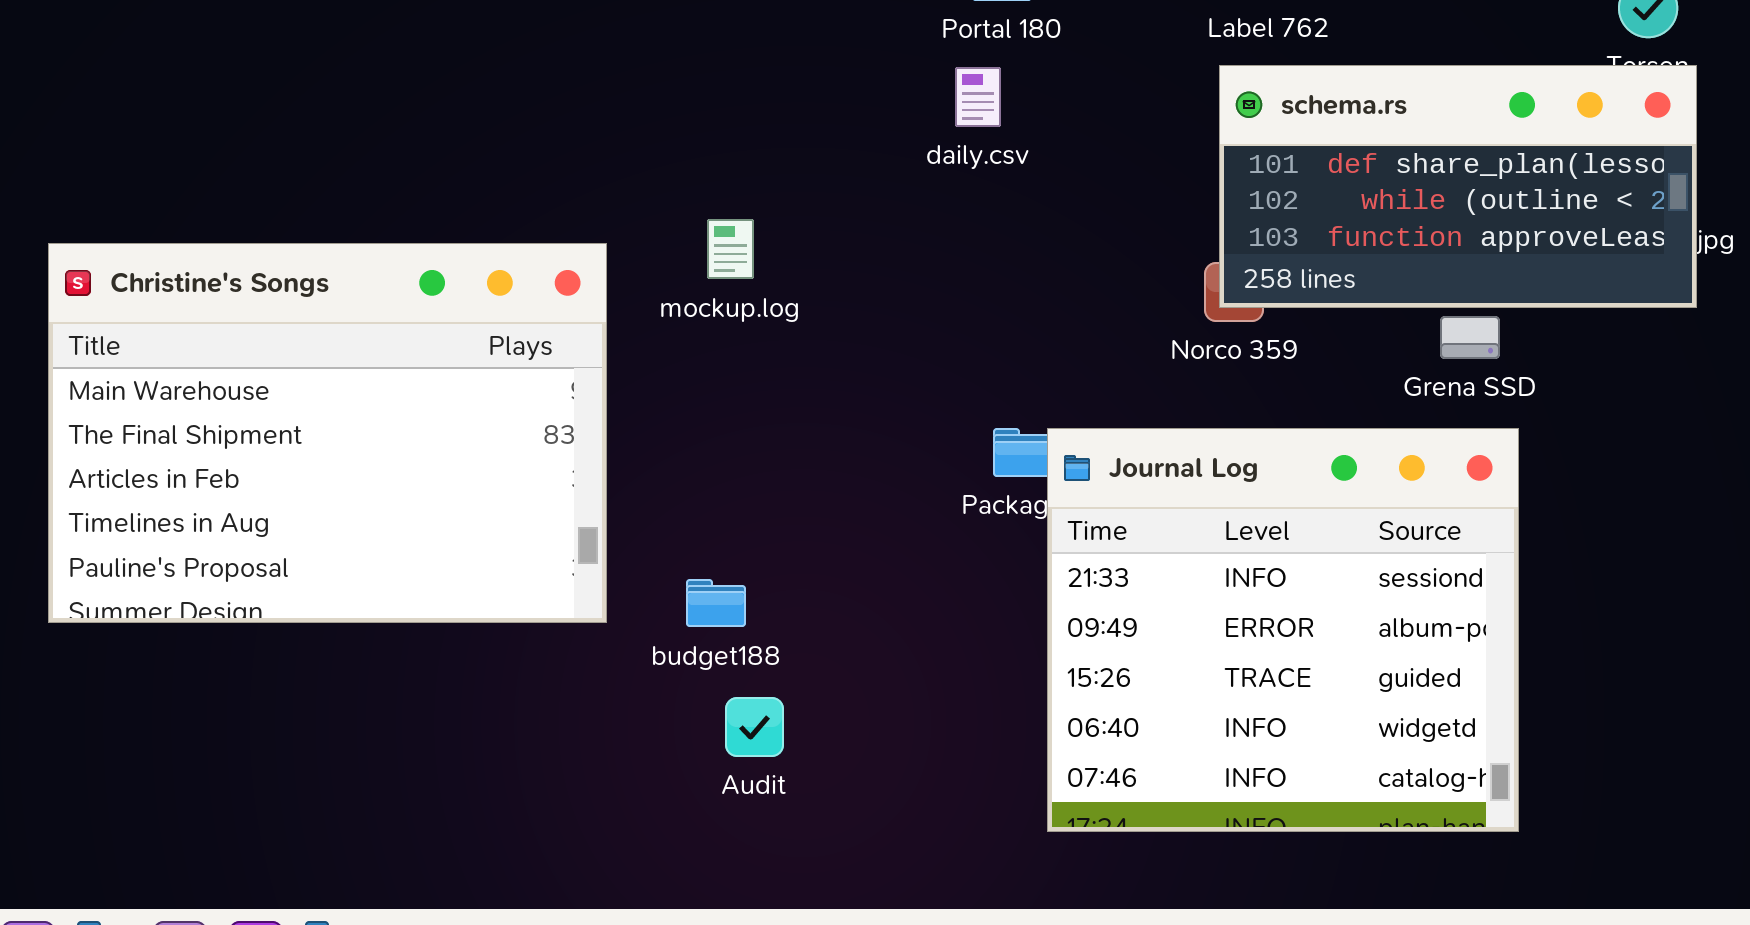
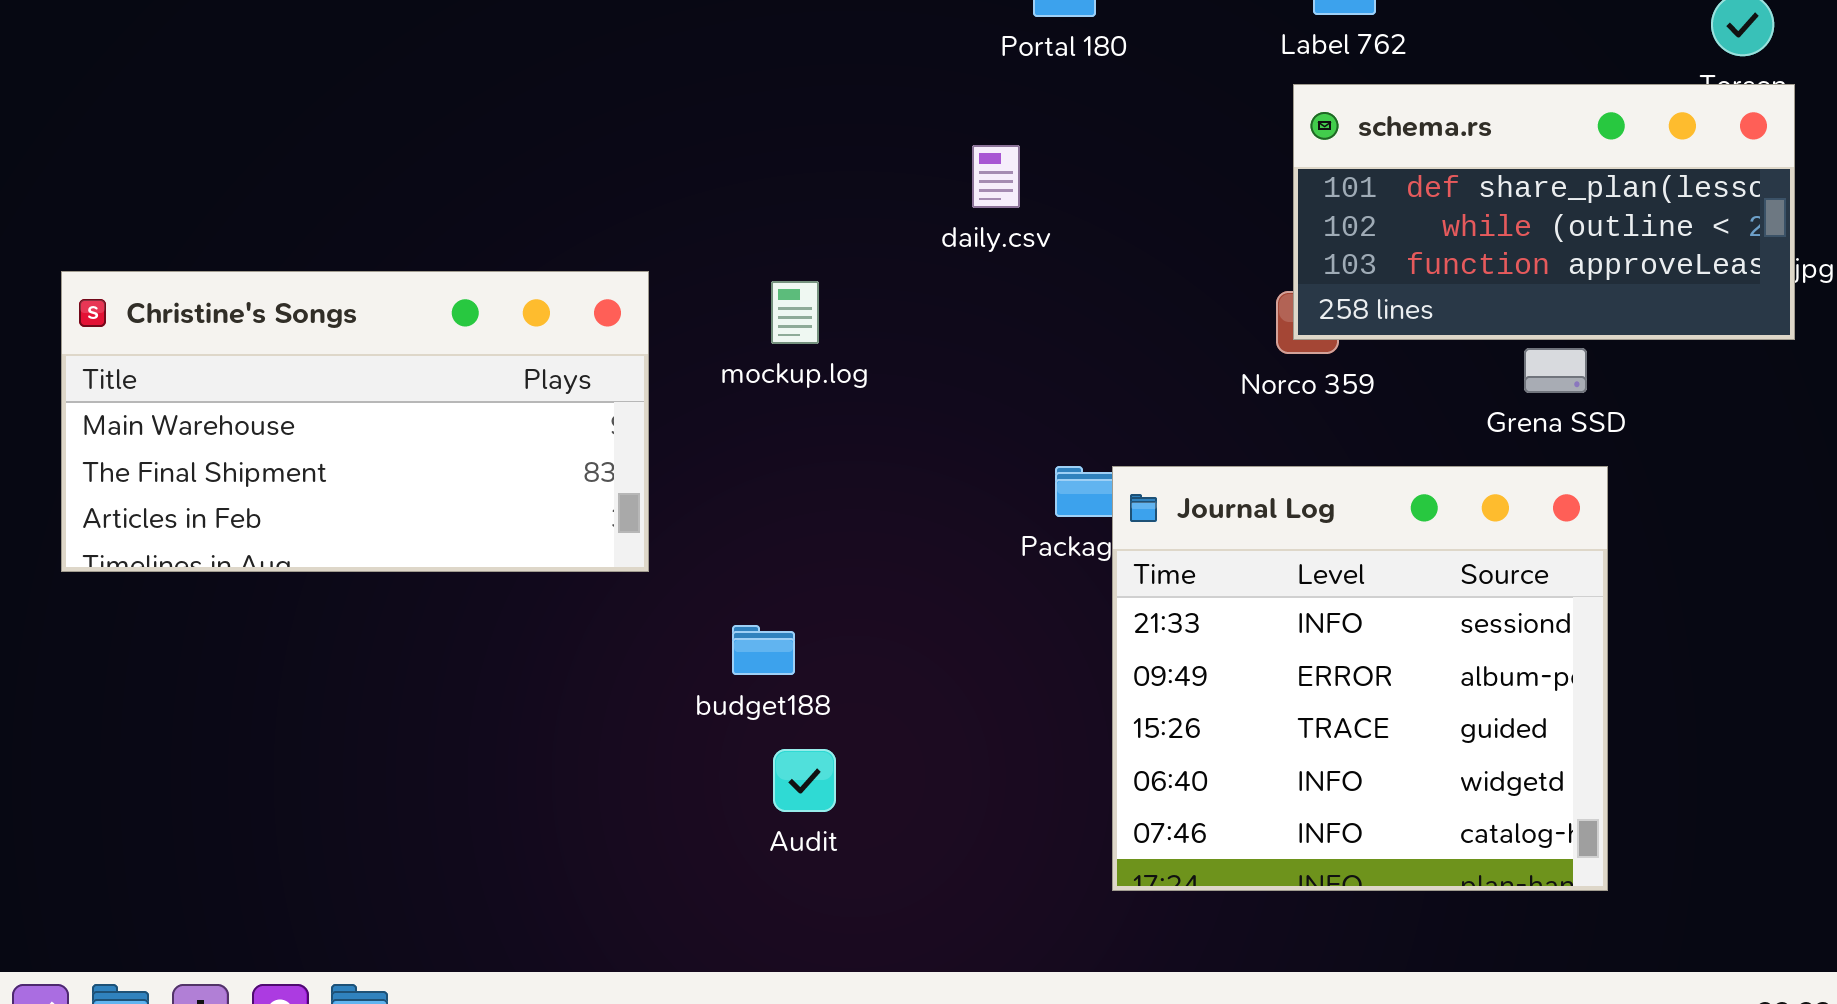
daily.csv: [955,67,1001,127] -> [972,145,1020,208], moved
mockup.log: [707,219,754,279] -> [771,281,819,344], moved
Christine's Songs: [48,243,607,623] -> [61,271,649,572], resized

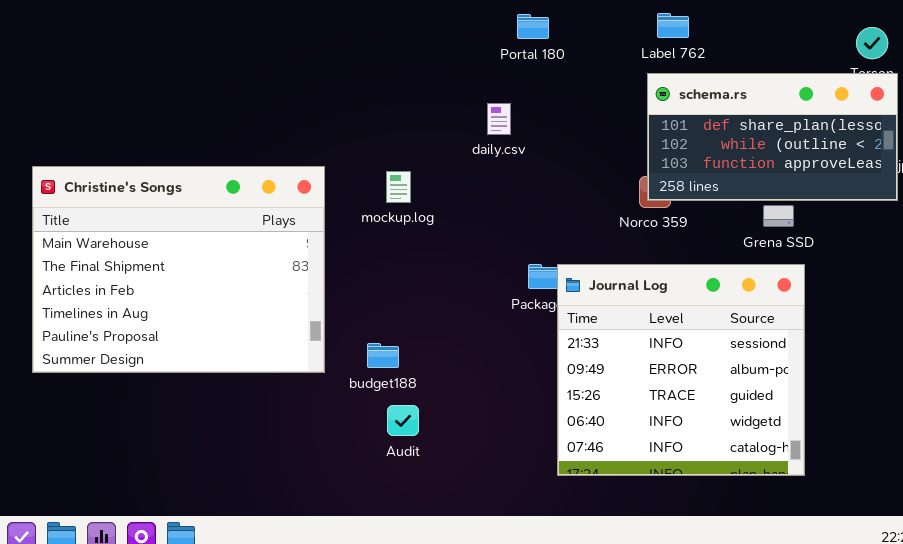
Christine's Songs: [61,271,649,572] -> [32,166,325,373], resized

